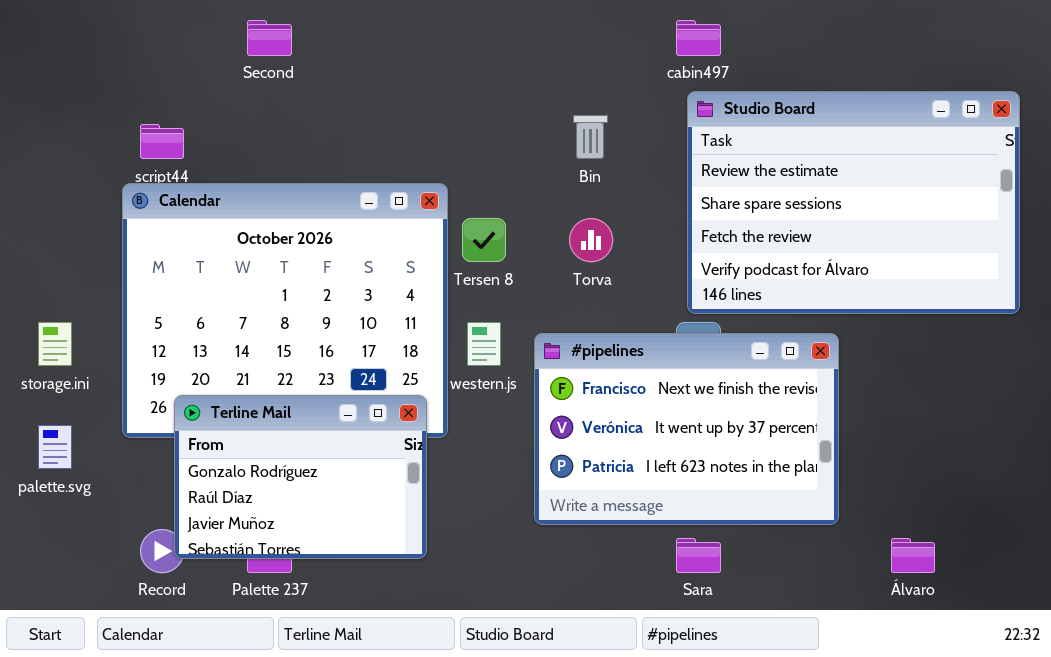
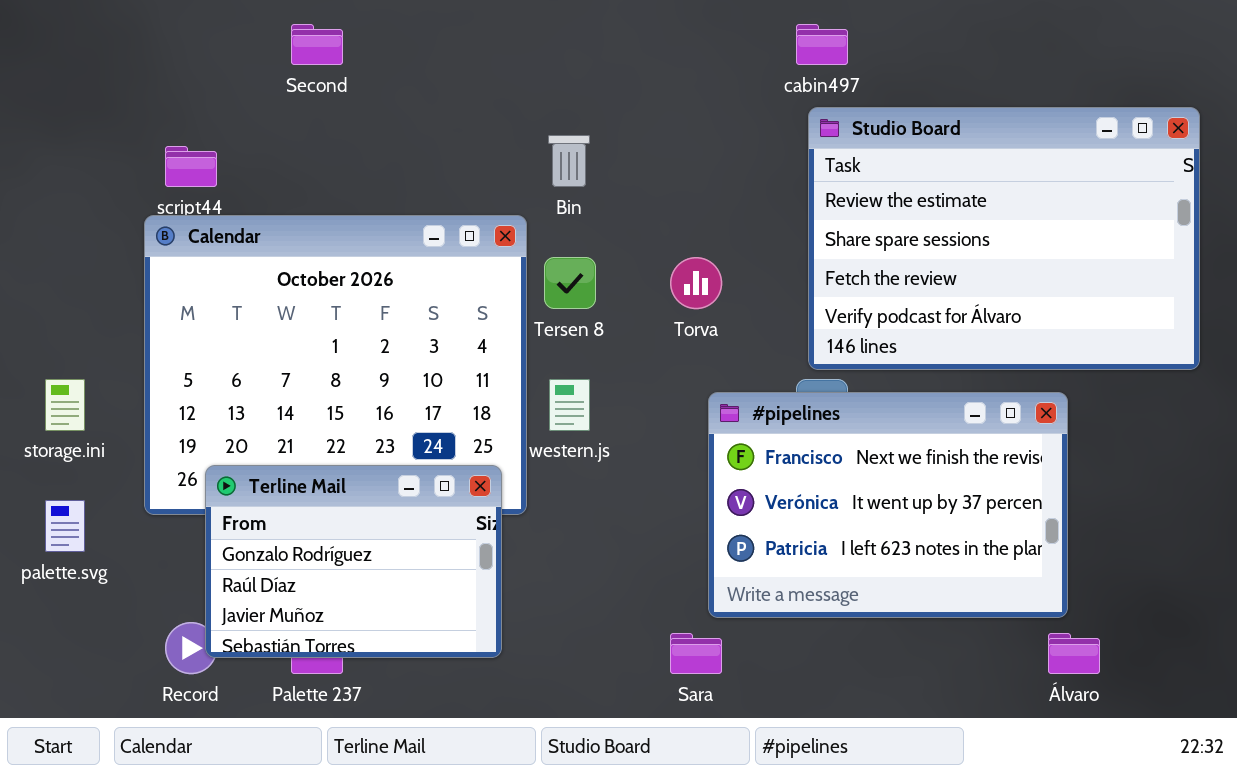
Bin: [573,115,608,159] -> [548,135,590,187], moved
#pipelines: [534,333,839,525] -> [708,392,1068,618], moved
Sara: [676,538,721,573] -> [670,633,722,674], moved

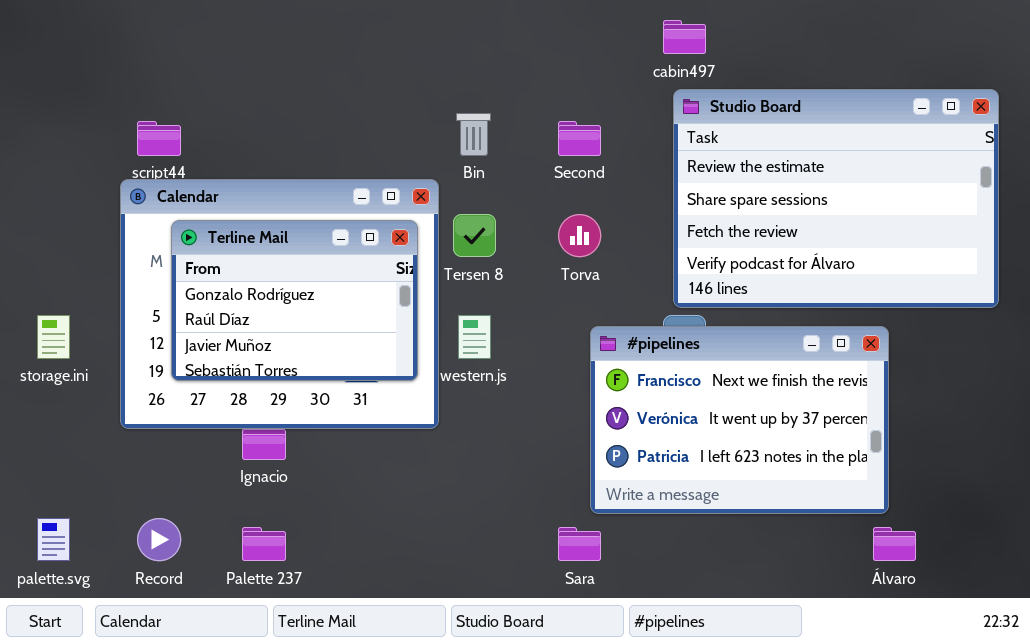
Second: [291,24,343,65] -> [558,121,601,156], moved
Terline Mail: [205,465,502,658] -> [171,220,418,381], moved
palette.svg: [45,500,85,552] -> [37,518,70,561], moved

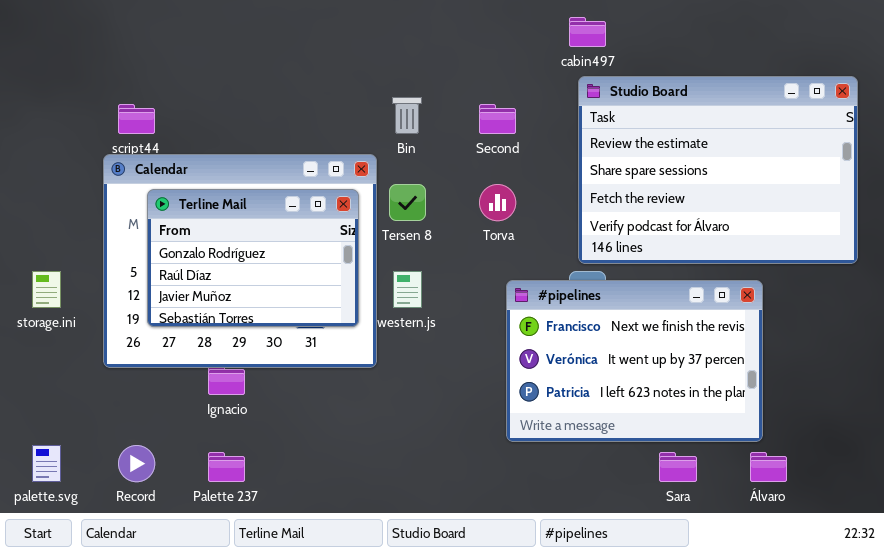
Sara: [558,527,601,561] -> [659,452,697,482], moved

